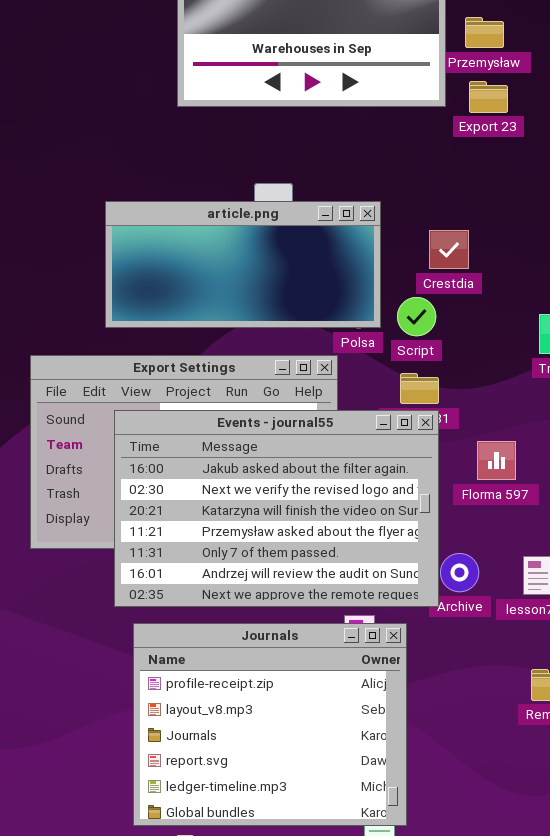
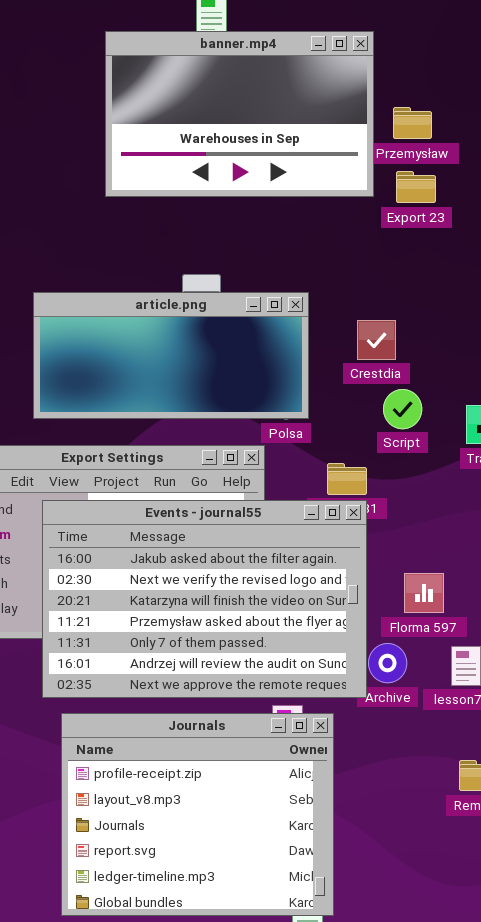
Script: [397,297,436,336] -> [383,389,422,429], moved
Florma 597: [477,441,516,480] -> [404,573,444,613], moved

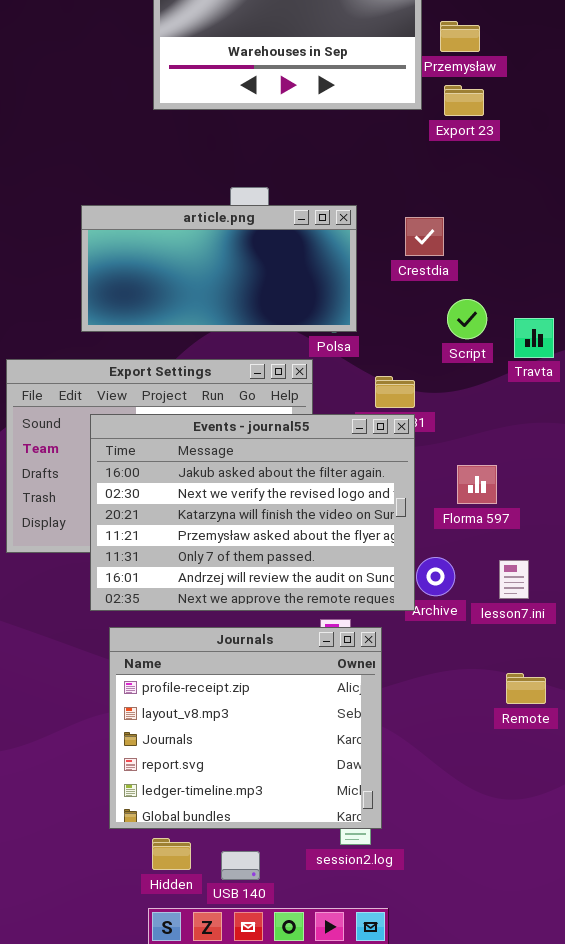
Crestdia: [357,320,396,360] -> [405,217,444,256], moved
Script: [383,389,422,429] -> [447,299,487,339], moved
Florma 597: [404,573,444,613] -> [457,465,497,504], moved

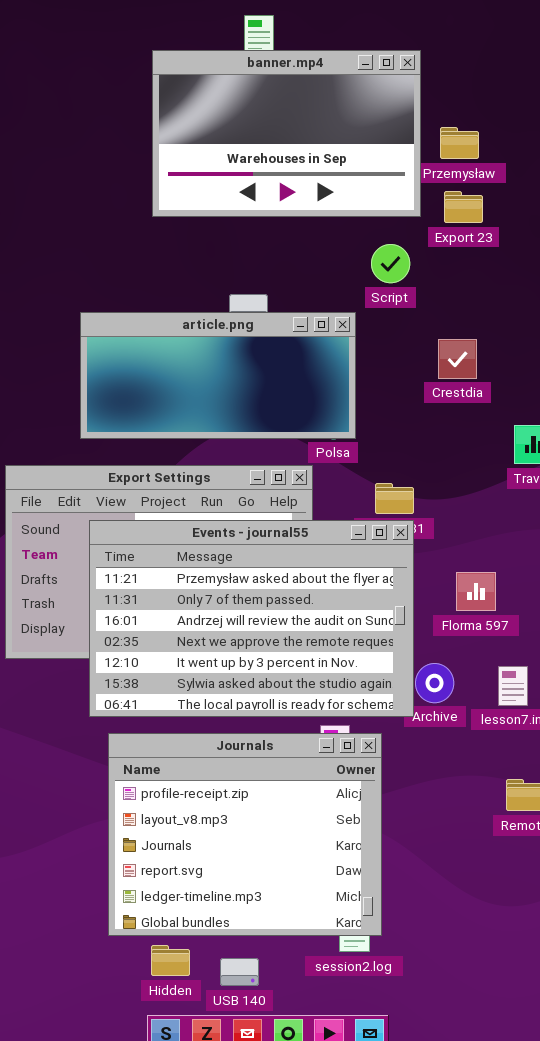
Crestdia: [405,217,444,256] -> [438,339,477,379], moved
Script: [447,299,487,339] -> [371,244,410,283], moved
Events - journal55: [90,414,415,611] -> [89,520,414,717], scrolled down 3 rows

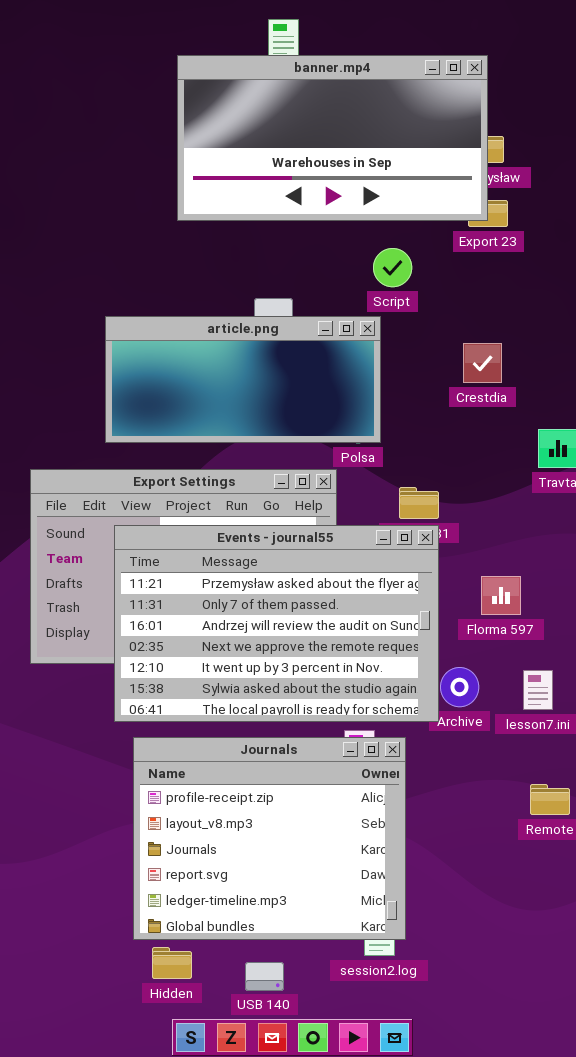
banner.mp4: [152,50,421,217] -> [177,55,488,221], resized
Script: [371,244,410,283] -> [373,248,412,287], moved
Hidden: [151,945,190,976] -> [152,947,192,979], moved

